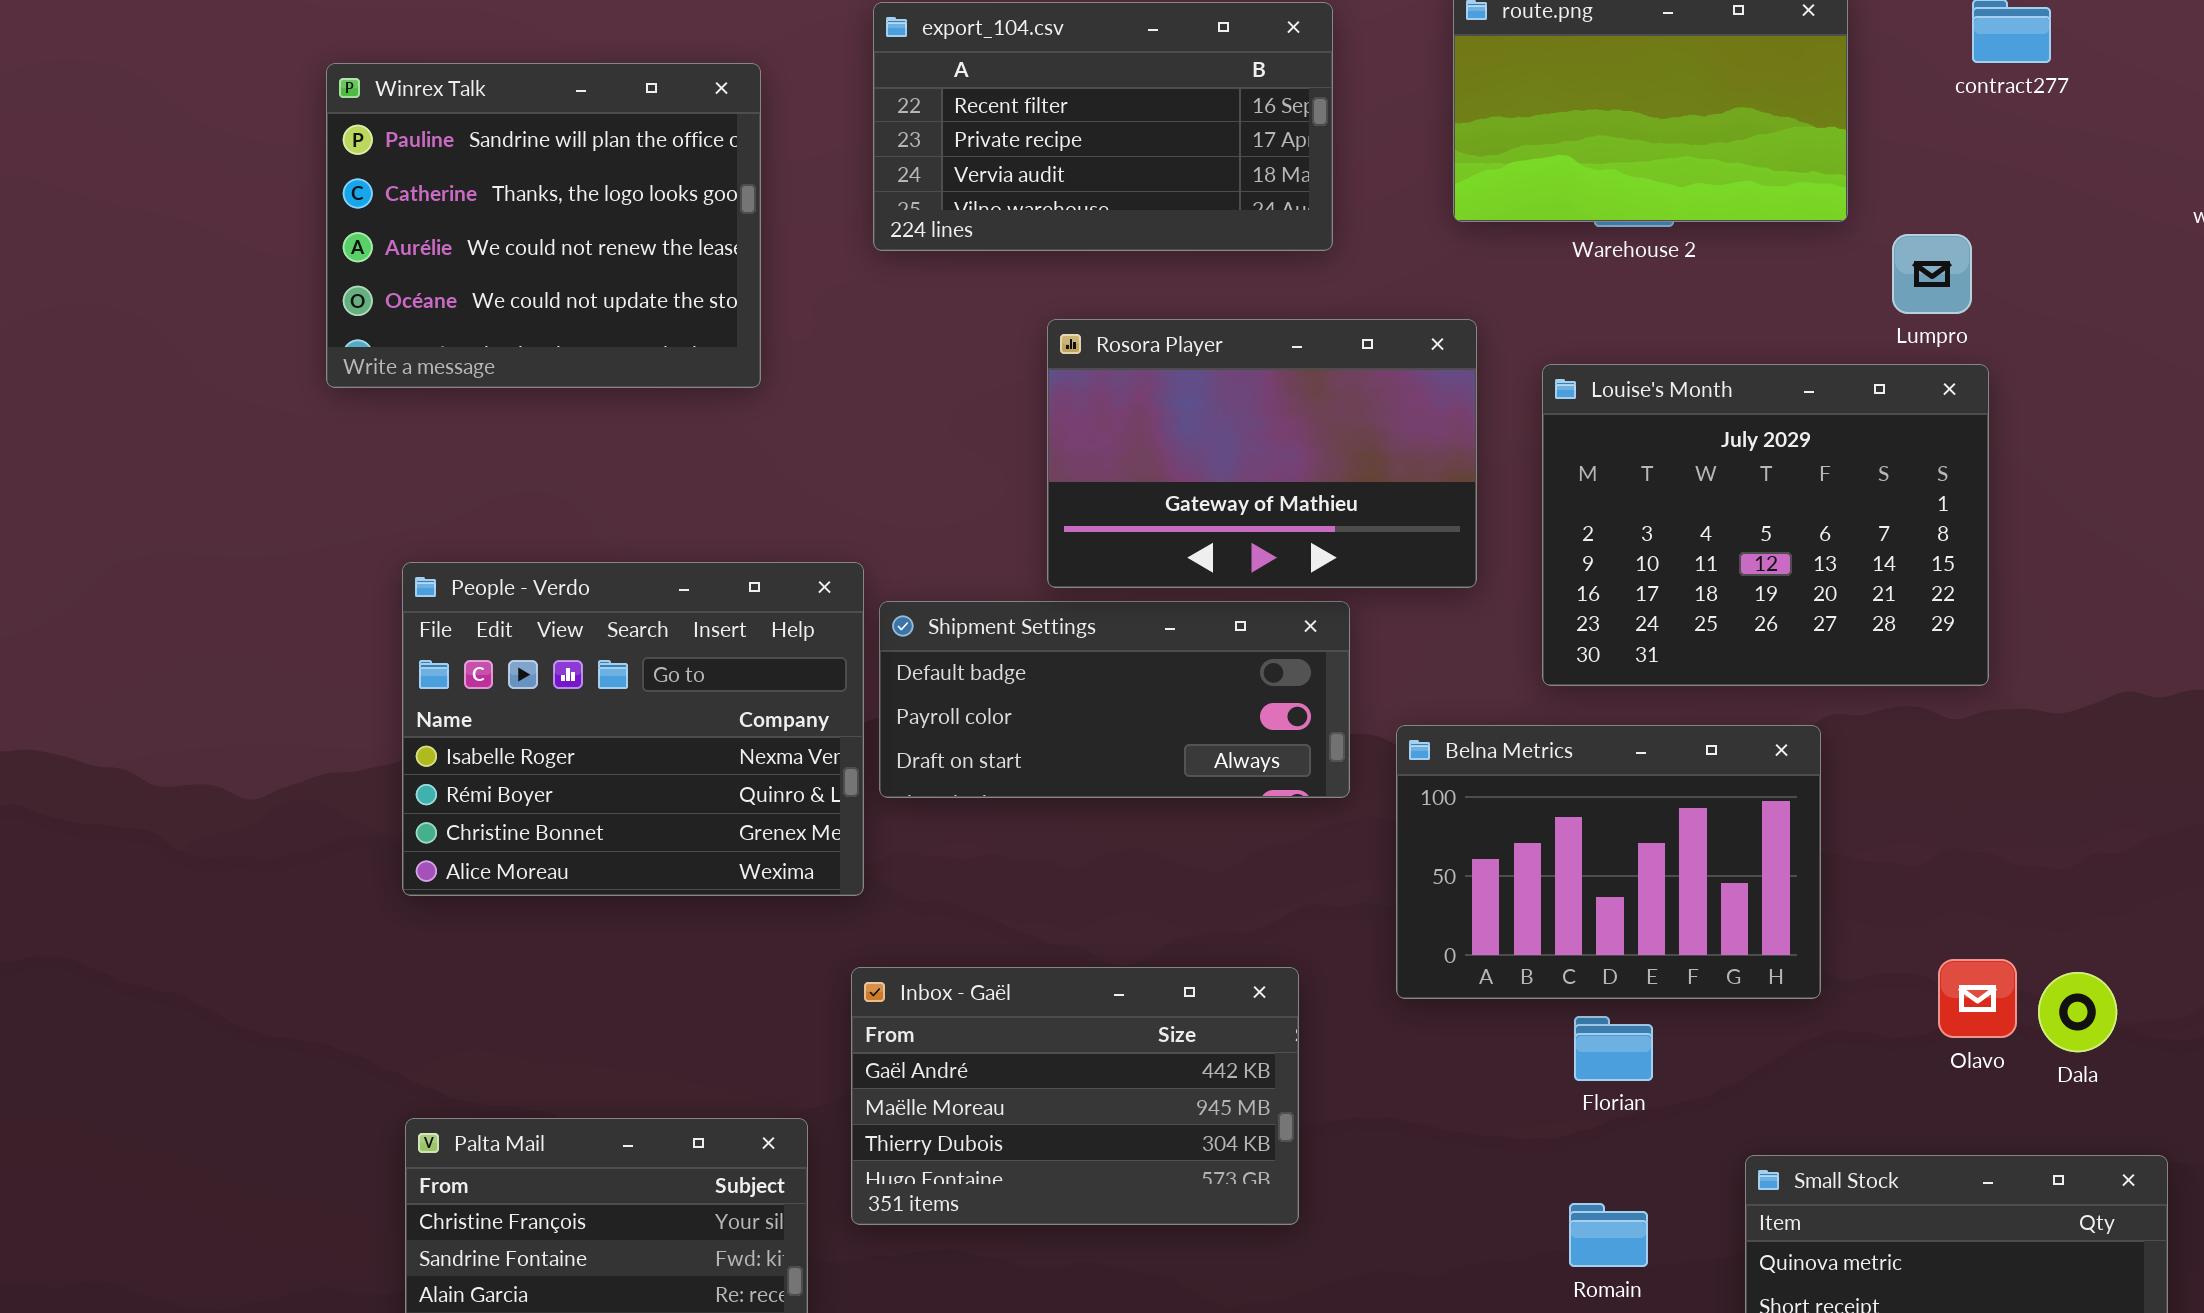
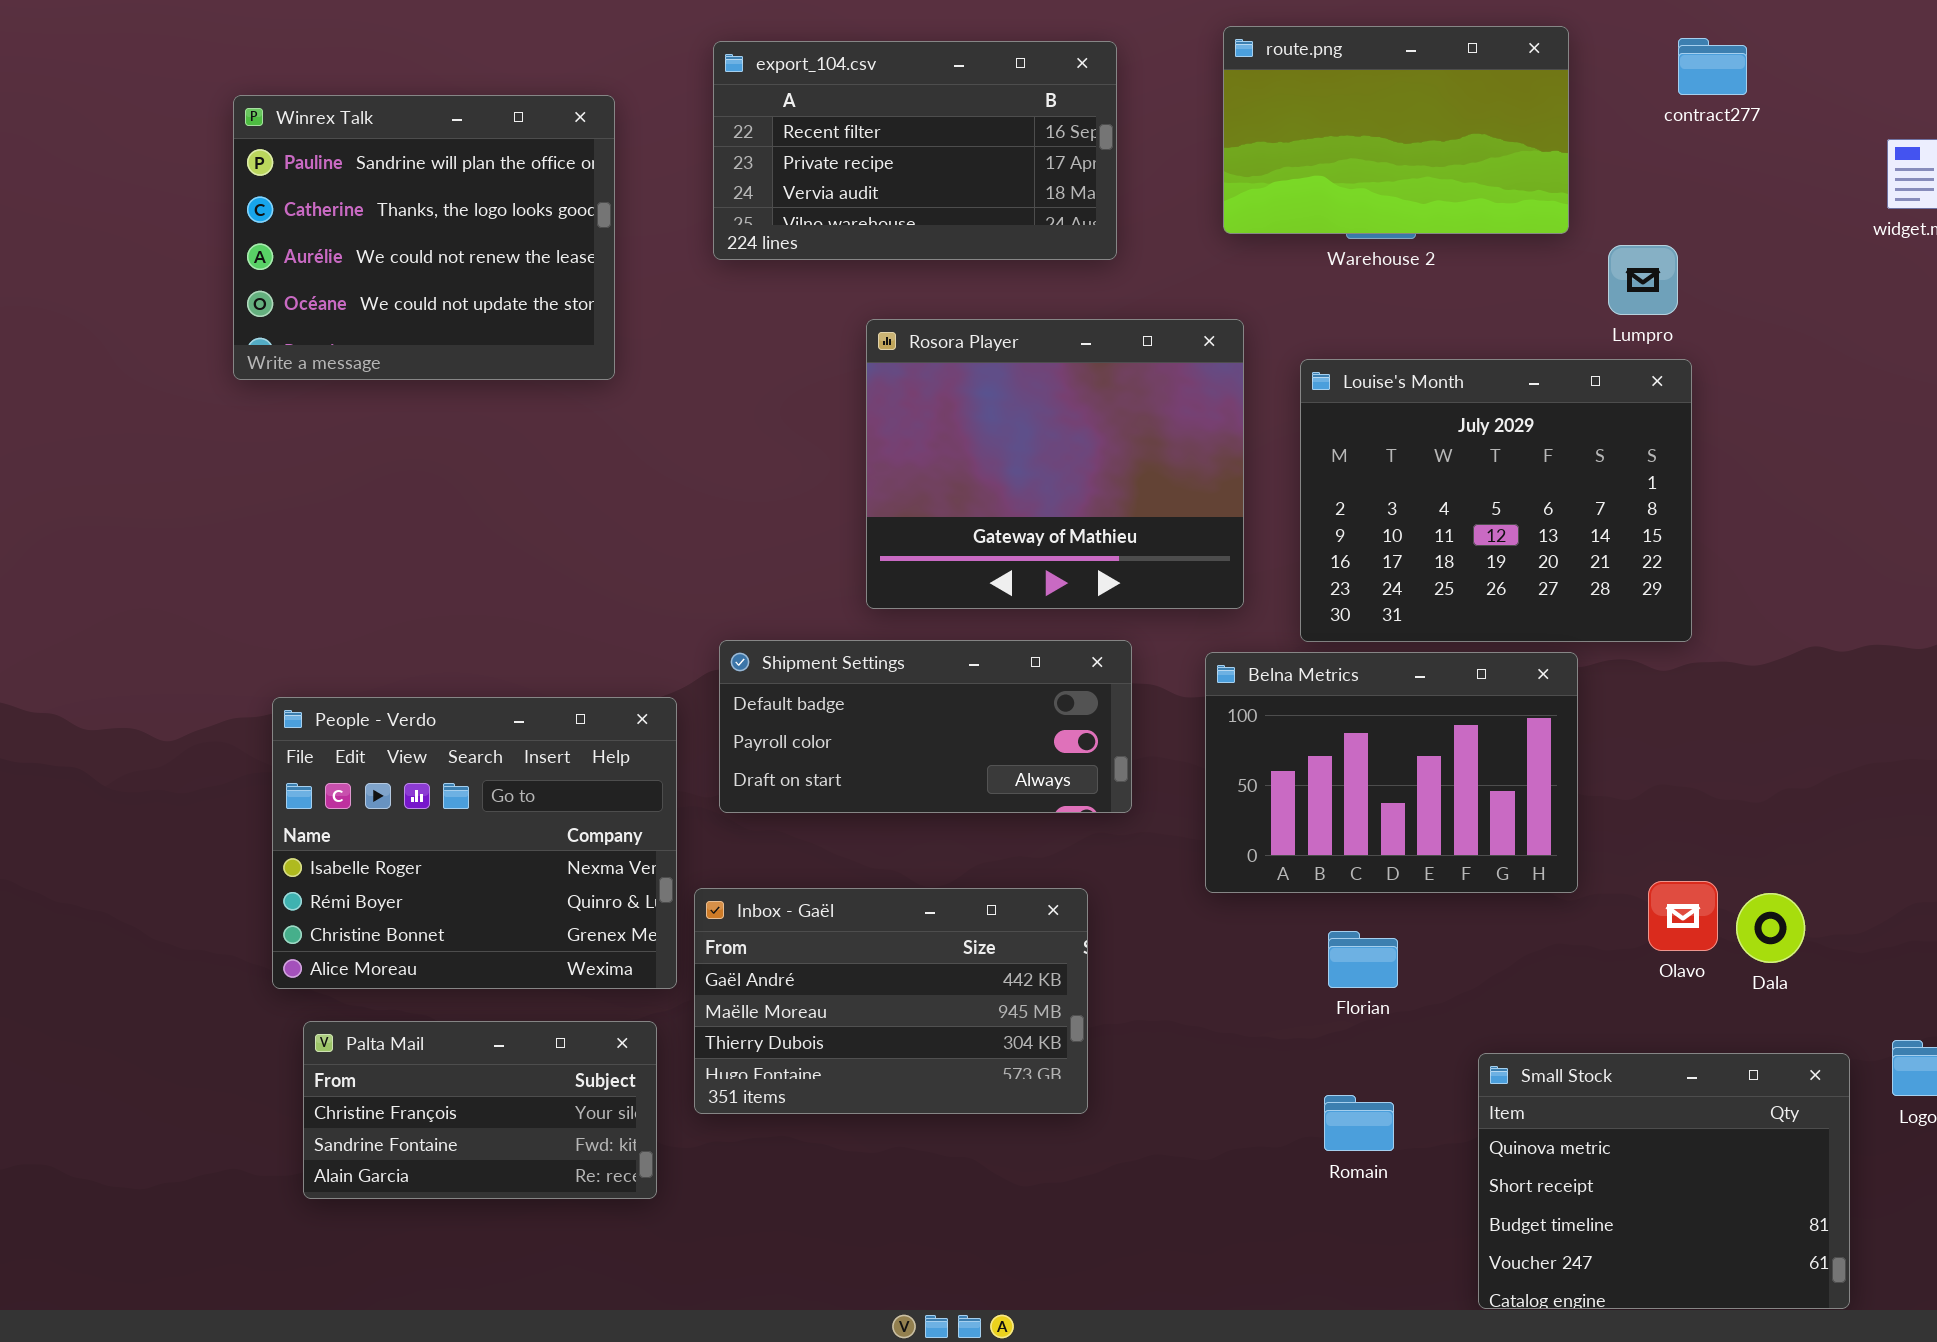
Rosora Player: [1047,319,1477,588] -> [866,319,1244,609], resized
People - Verdo: [402,562,864,896] -> [272,697,677,989], moved
Shipment Settings: [879,601,1350,798] -> [719,640,1132,813], moved
Belna Metrics: [1396,725,1821,999] -> [1205,652,1578,893], moved

